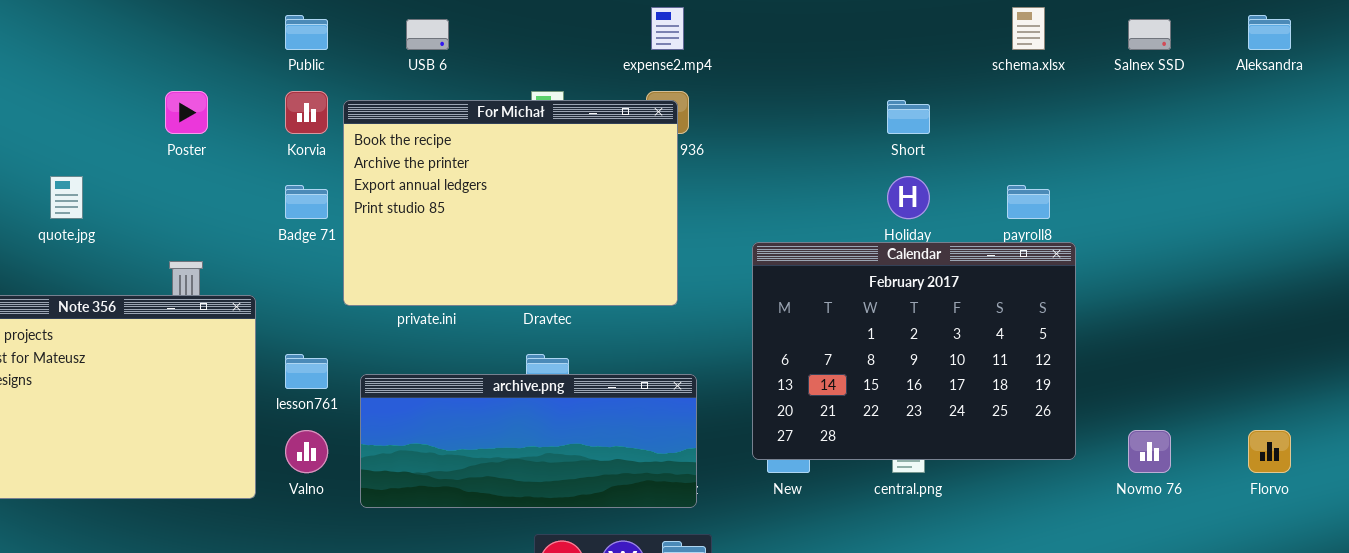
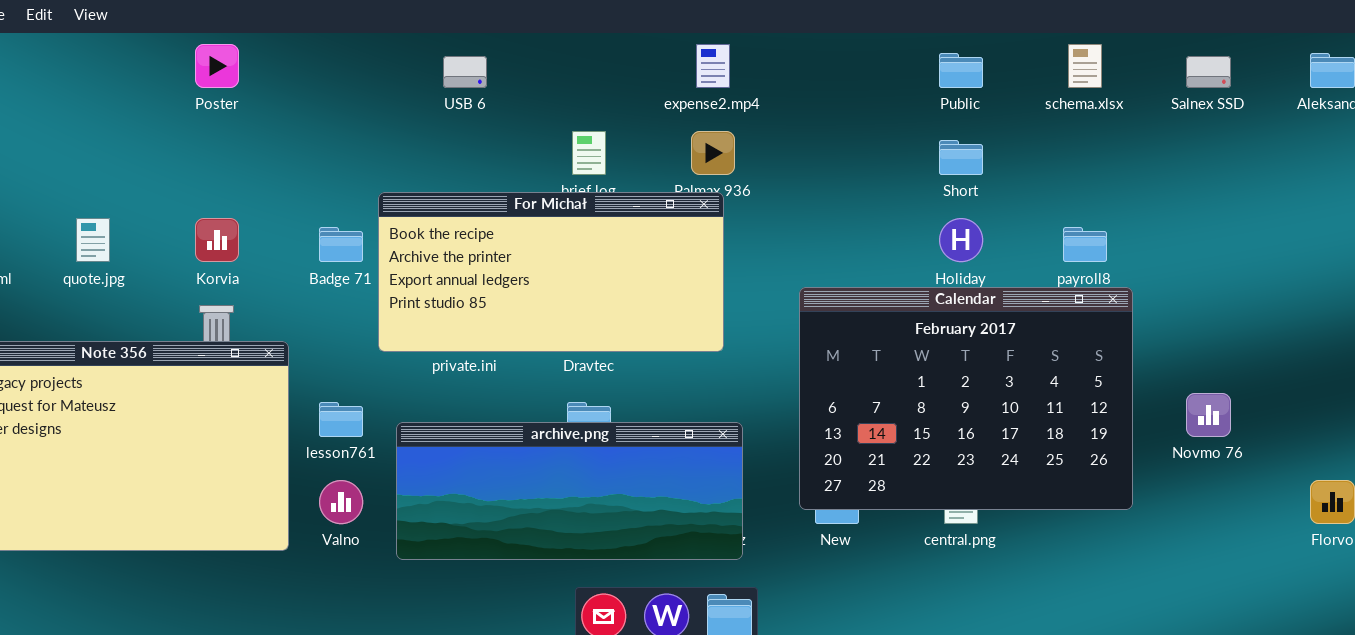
Public: [285,15,328,50] -> [939,53,983,88], moved
Poster: [165,91,208,134] -> [195,44,239,88], moved
Korvia: [285,91,328,134] -> [195,218,239,262], moved
For Michał: [343,100,678,306] -> [378,192,724,352], resized
Novmo 76: [1128,430,1171,473] -> [1186,393,1231,437], moved

